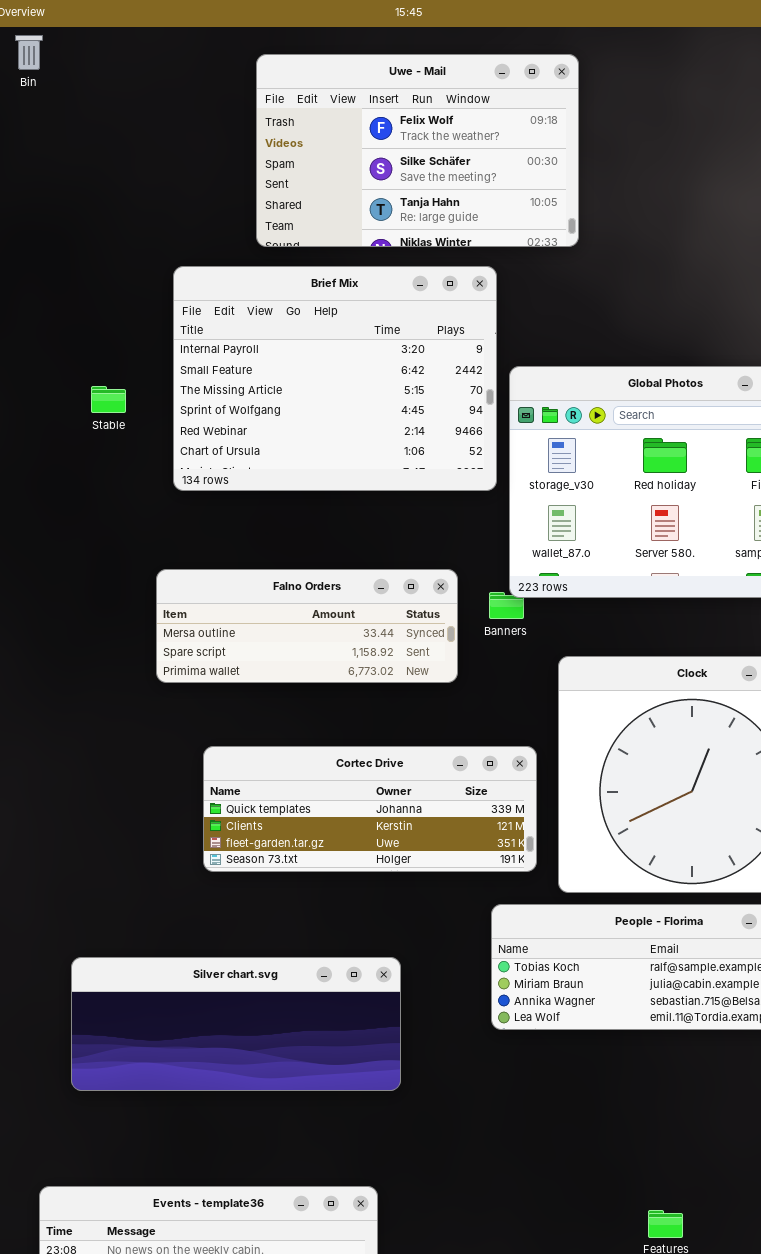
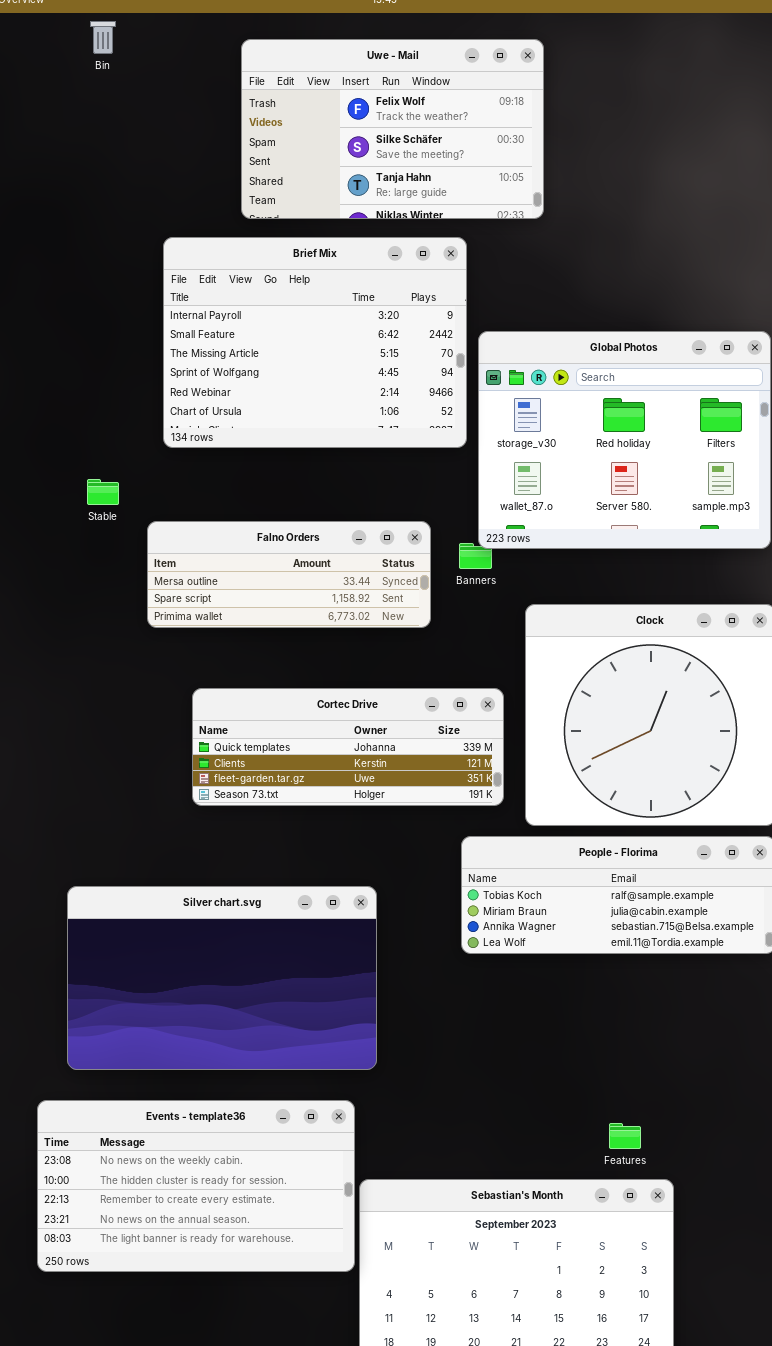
Bin: [15,35,43,70] -> [90,21,116,54], moved
Stable: [91,386,126,413] -> [87,479,119,505], moved
Silver chart.svg: [71,957,401,1091] -> [67,886,377,1070], resized

